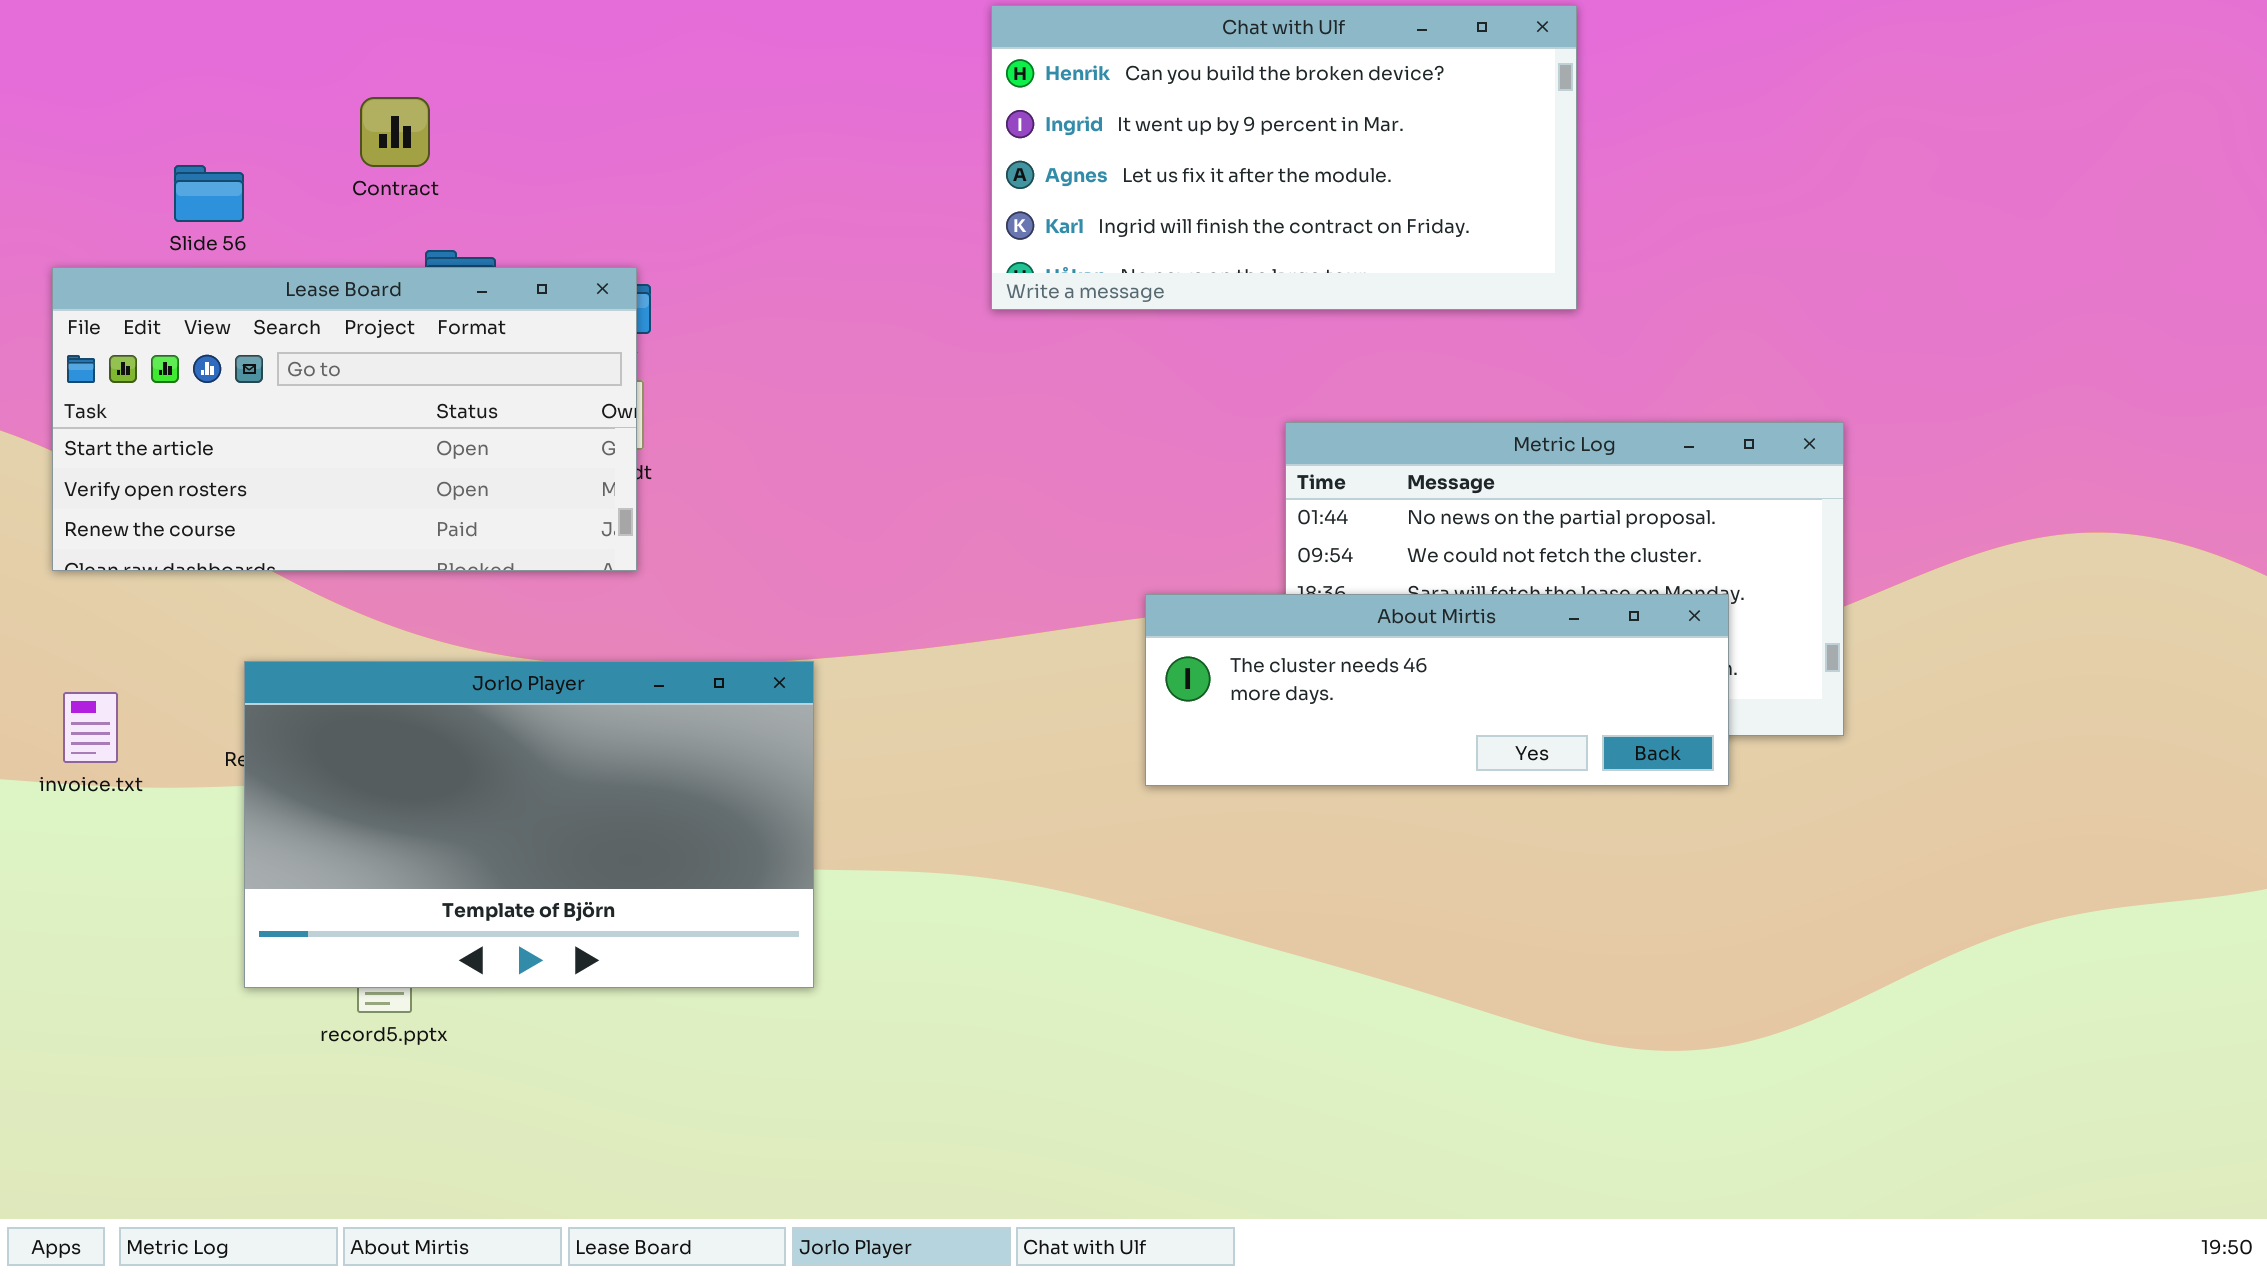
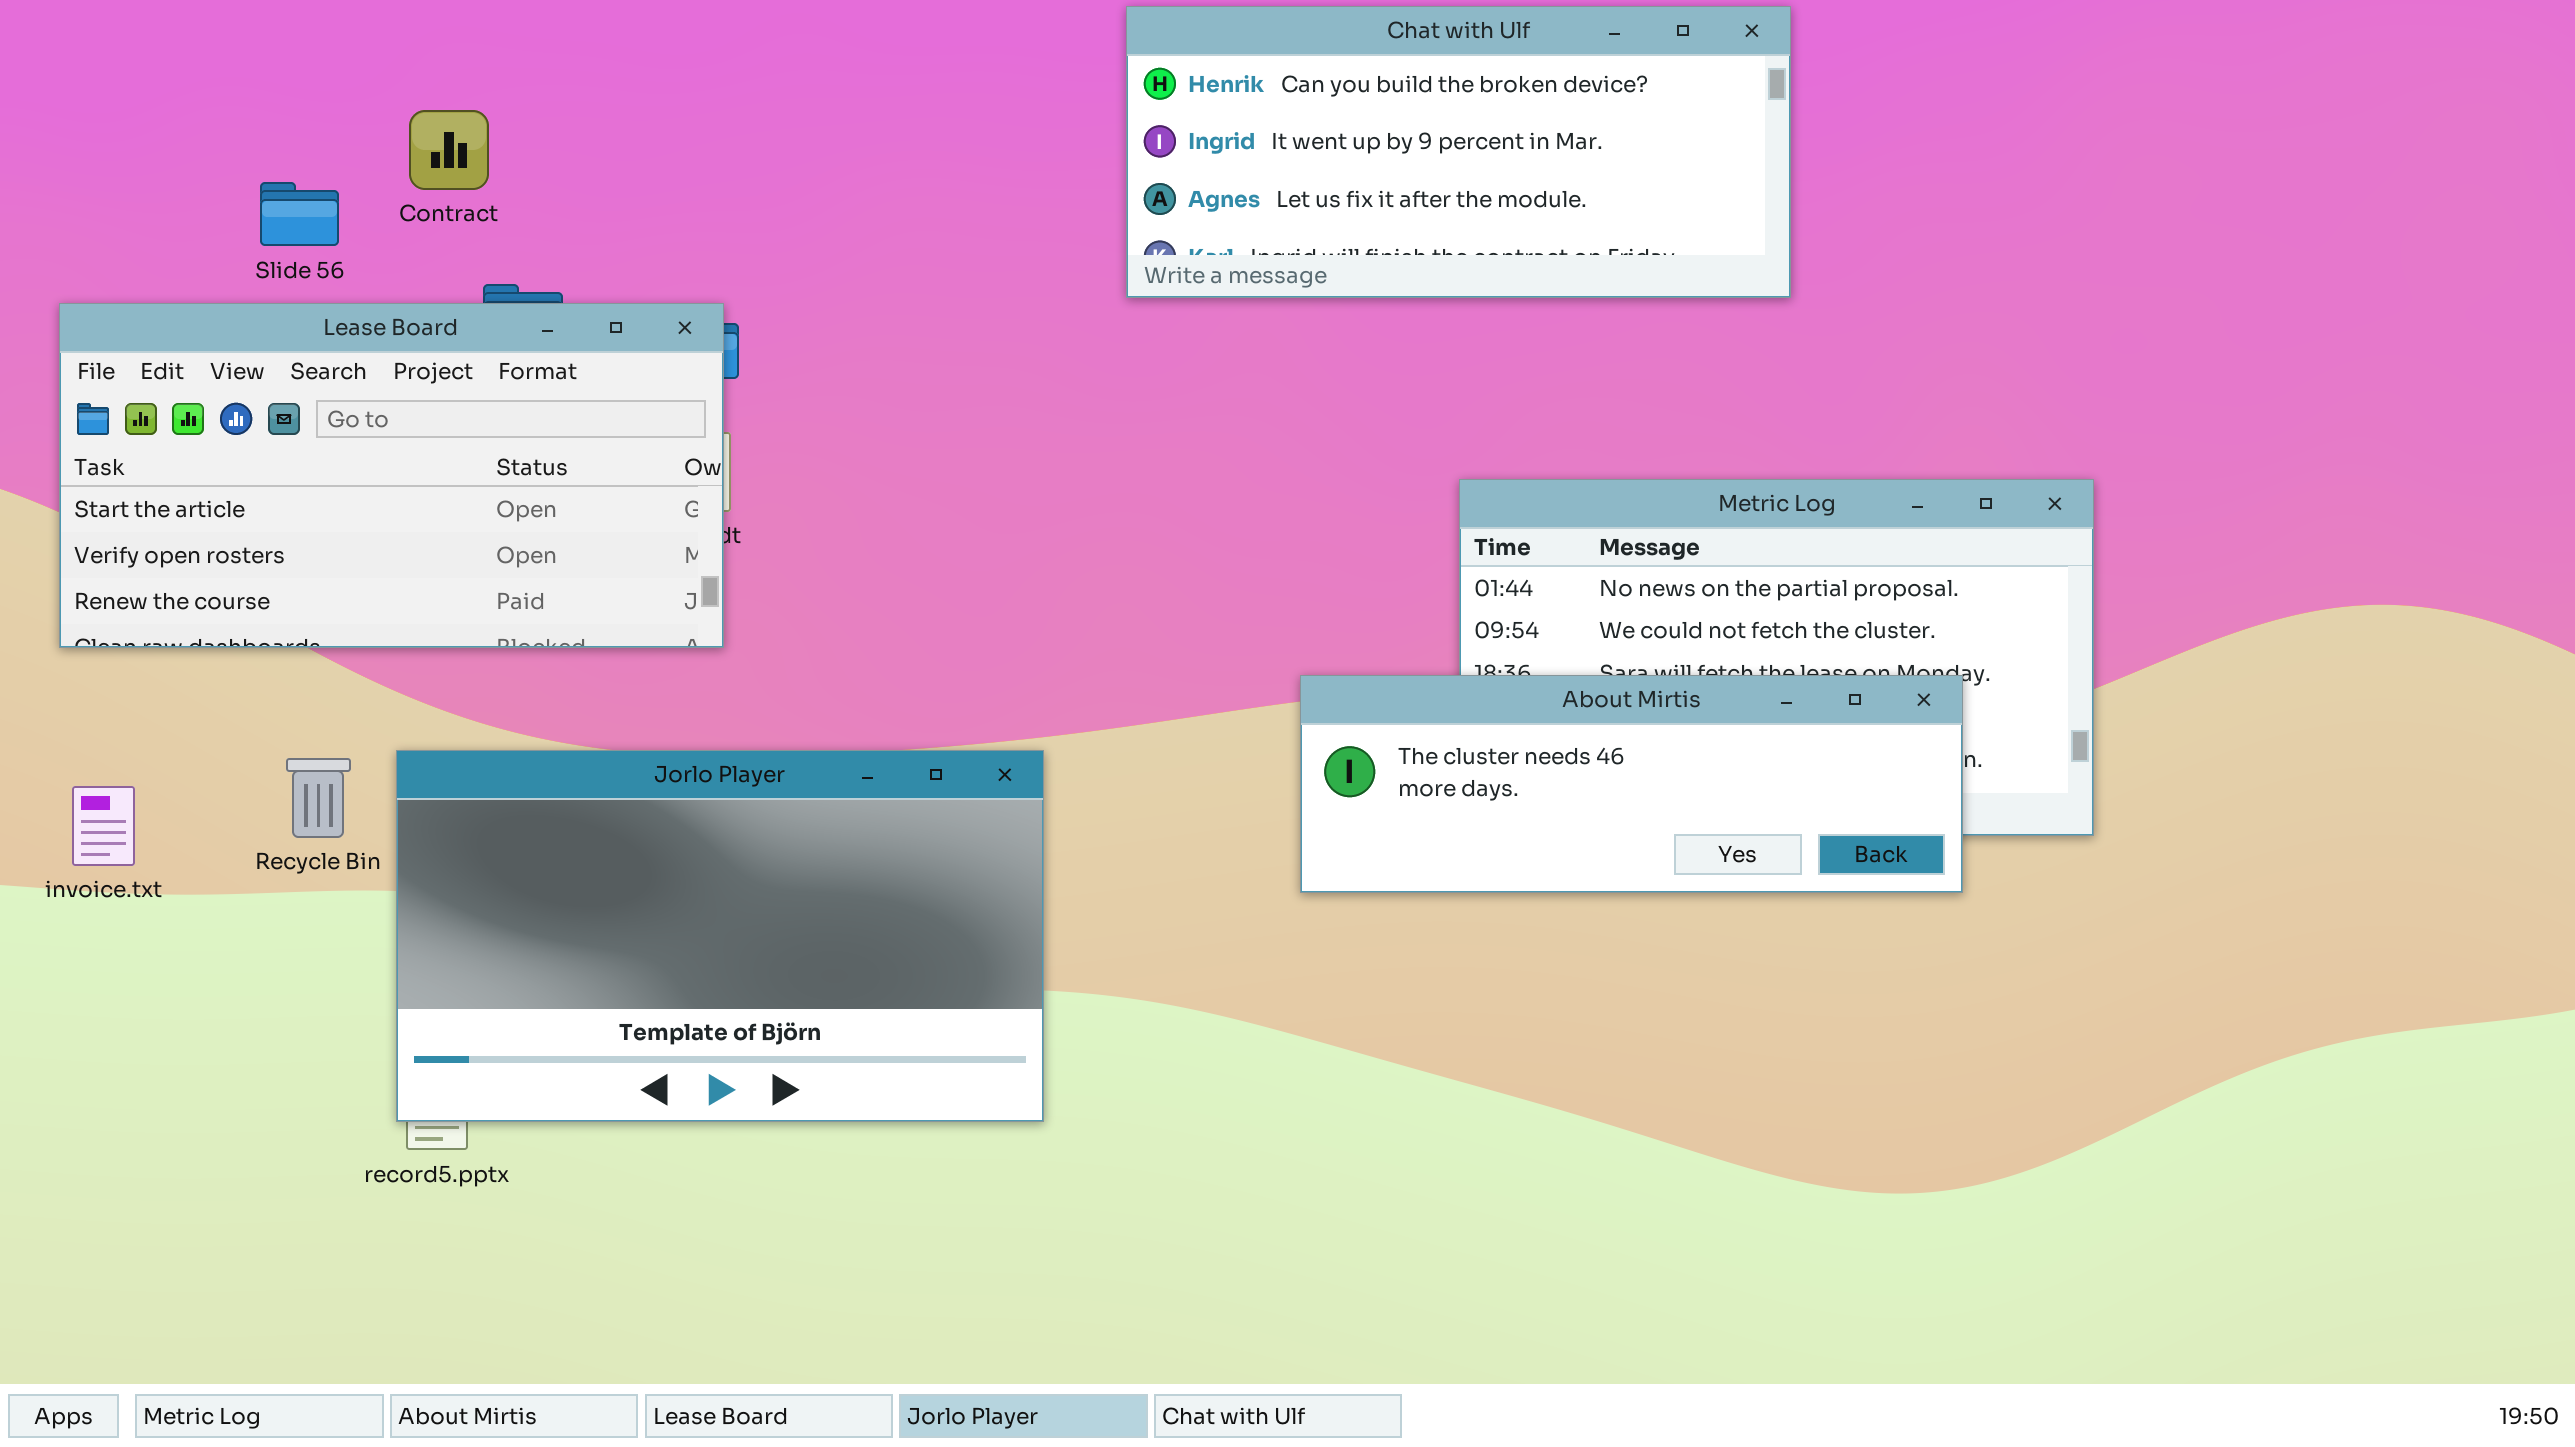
Chat with Ulf: [991,5,1577,310] -> [1126,6,1791,298], resized
Slide 56: [174,165,244,222] -> [260,182,339,246], moved
Jorlo Player: [244,661,814,988] -> [396,750,1044,1122], moved

